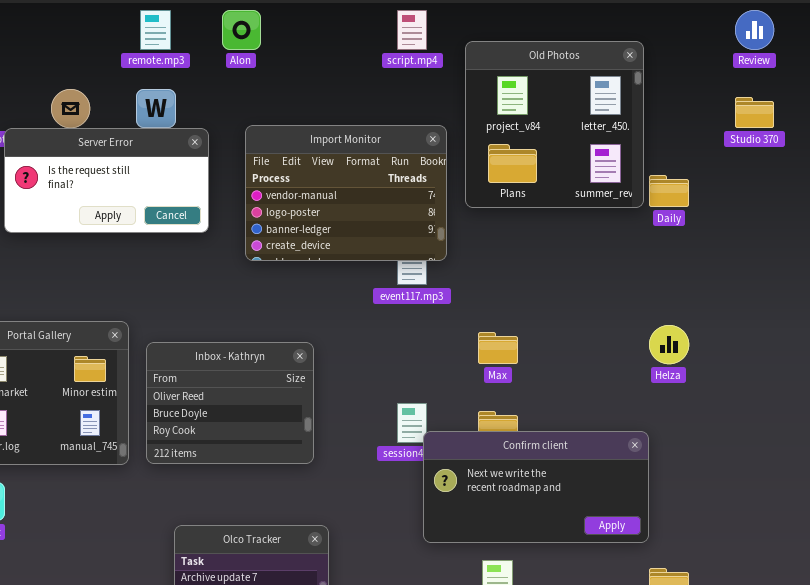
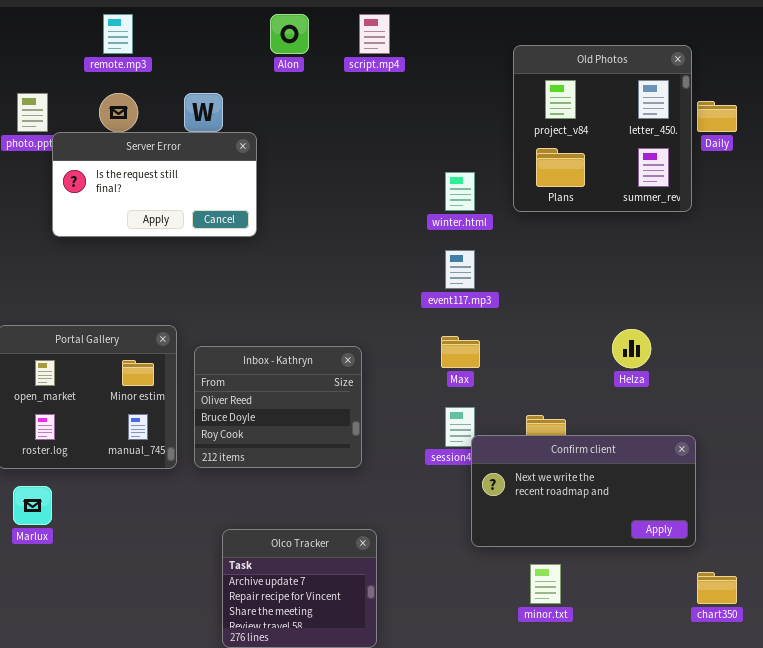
remote.mp3: [140,10,171,50] -> [103,14,133,54], moved
script.mp4: [397,10,427,50] -> [359,14,390,54], moved
Import Monitor: [245,125,447,261] -> none, closed
Daily: [649,175,689,207] -> [697,101,737,132], moved
Helza: [649,325,689,364] -> [612,329,651,368], moved
Max: [478,332,518,364] -> [441,336,480,368], moved

